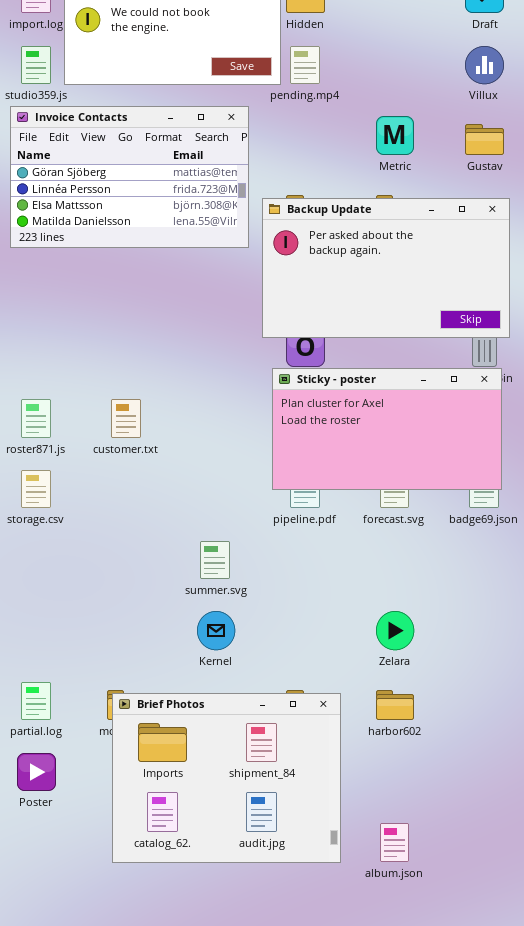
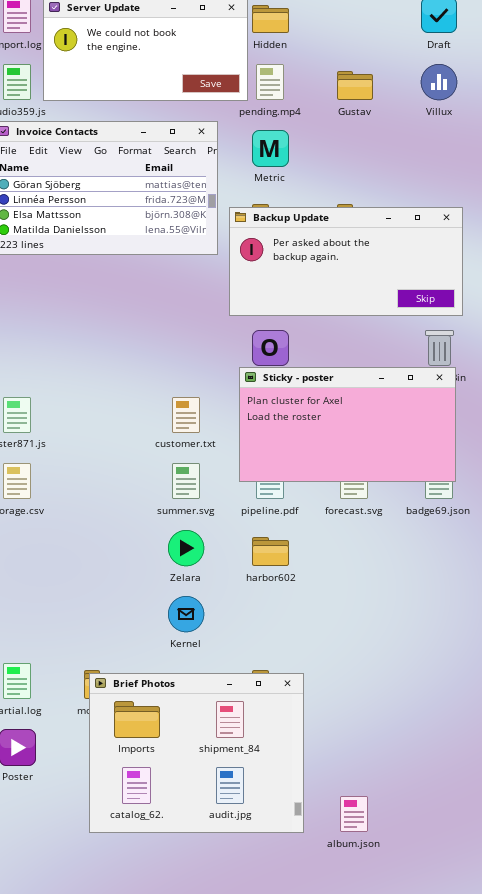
Metric: [376,116,414,155] -> [252,130,289,167], moved
Gustav: [465,124,504,155] -> [337,71,373,100], moved
Backup Update: [262,198,510,338] -> [229,207,463,316], resized
customer.txt: [111,399,141,438] -> [172,397,200,433], moved
summer.svg: [200,541,230,579] -> [172,463,200,499], moved
Zelara: [376,611,414,650] -> [168,530,204,566], moved
harbor602: [376,690,414,720] -> [252,537,289,566], moved

